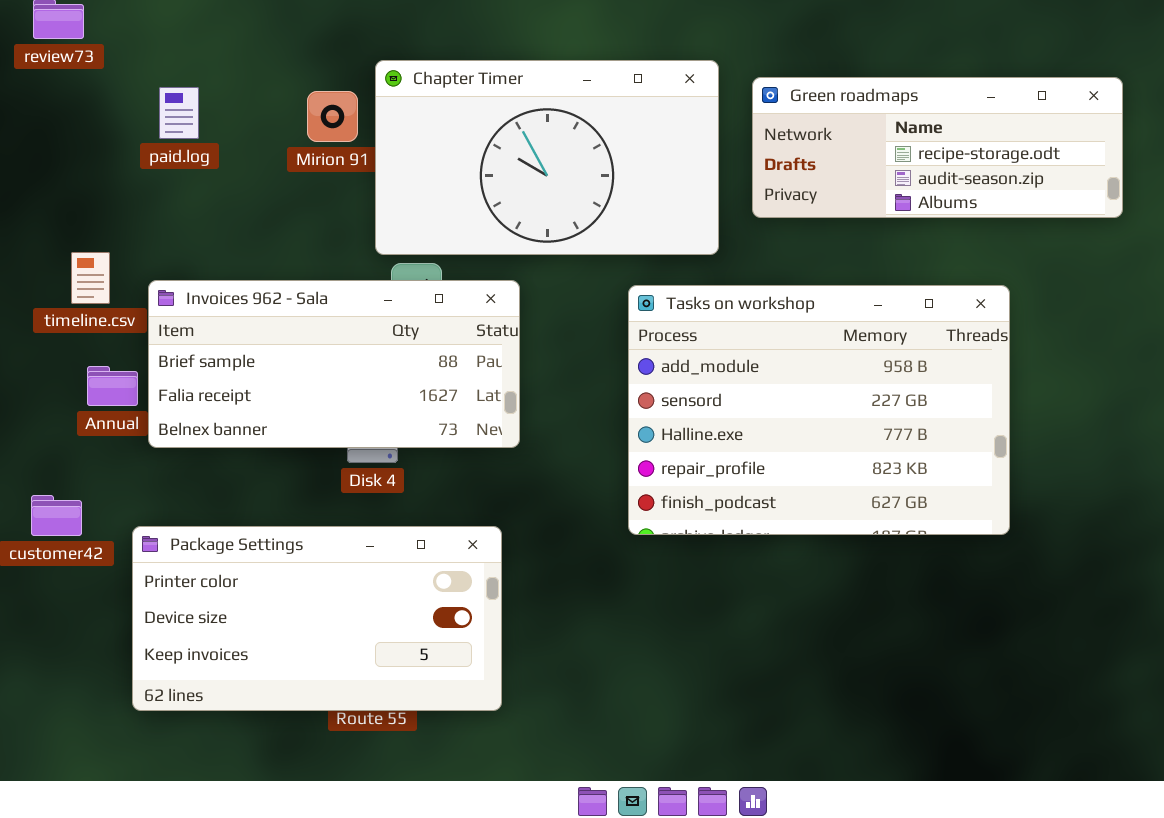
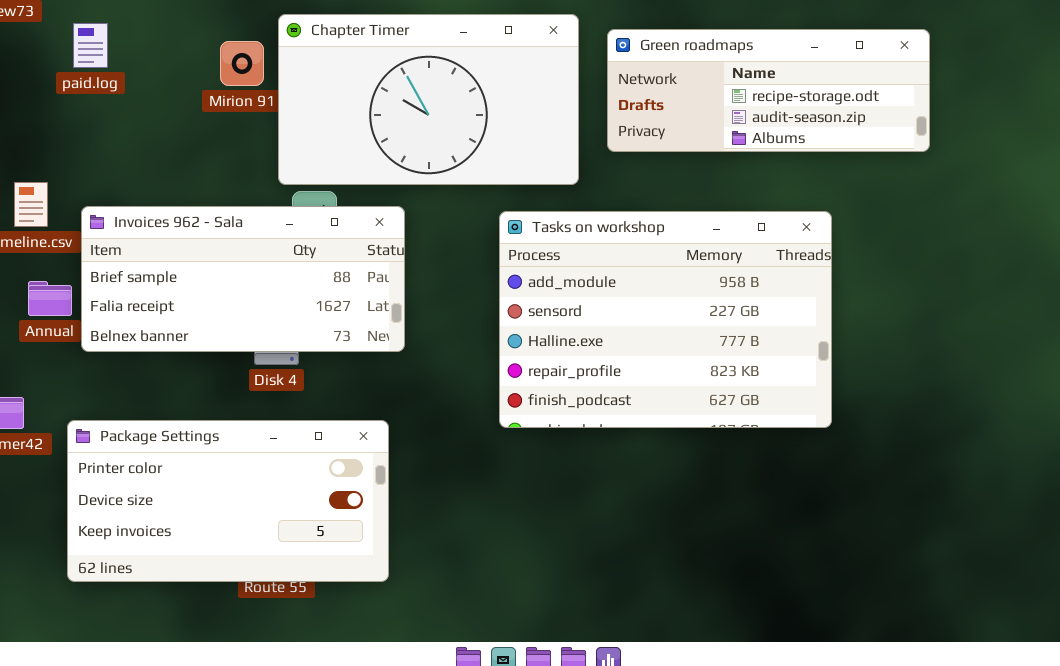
paid.log: [159,87,199,139] -> [73,23,108,68], moved

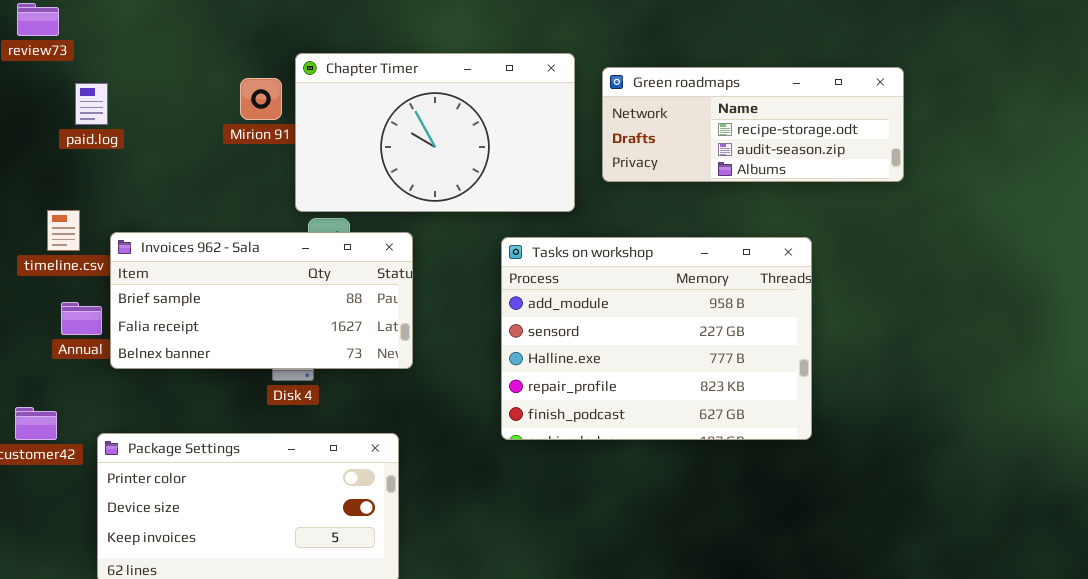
paid.log: [73,23,108,68] -> [75,83,108,125], moved

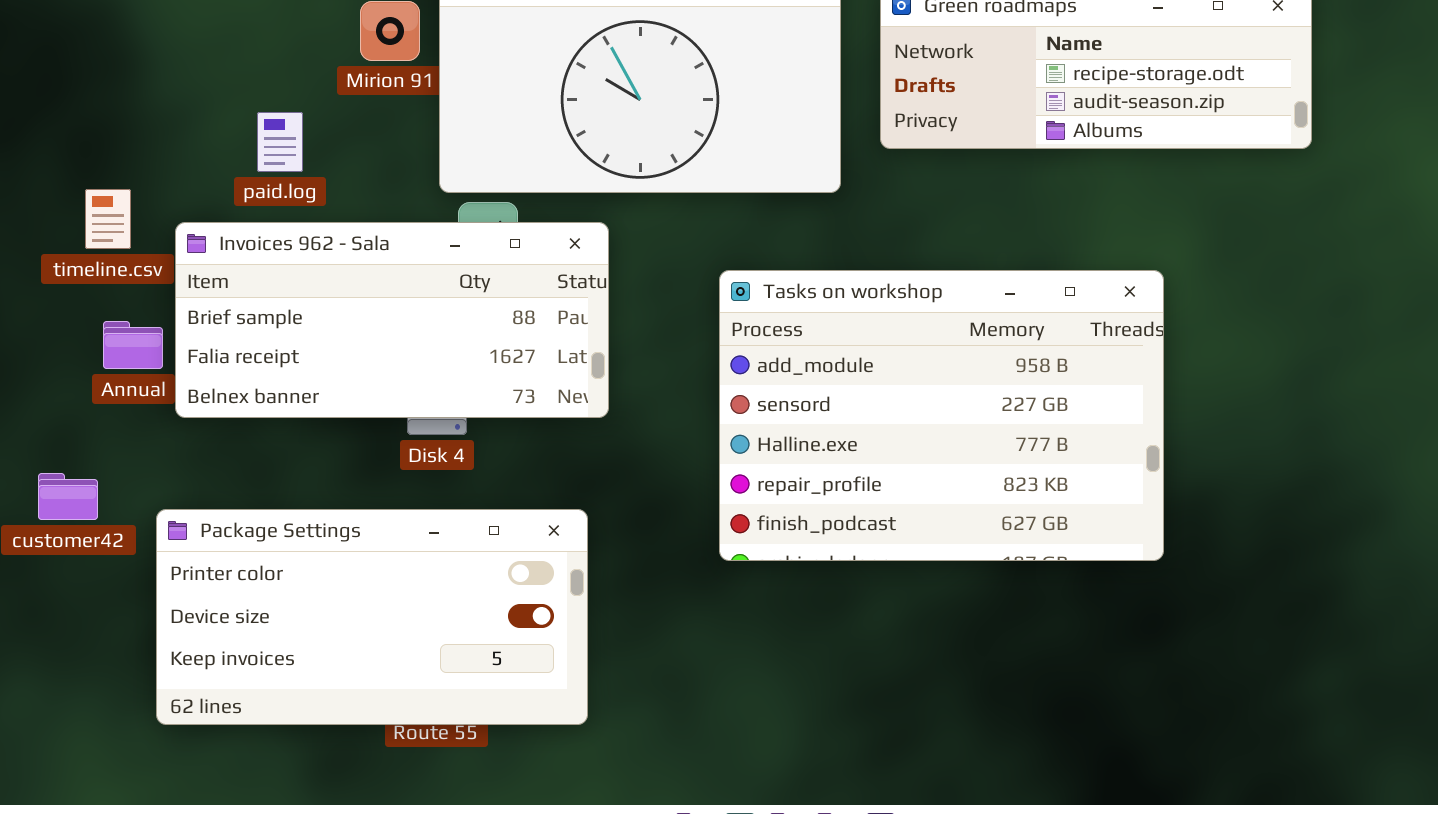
paid.log: [75,83,108,125] -> [257,112,303,172], moved
Tasks on workshop: [501,237,812,440] -> [719,270,1164,561], moved

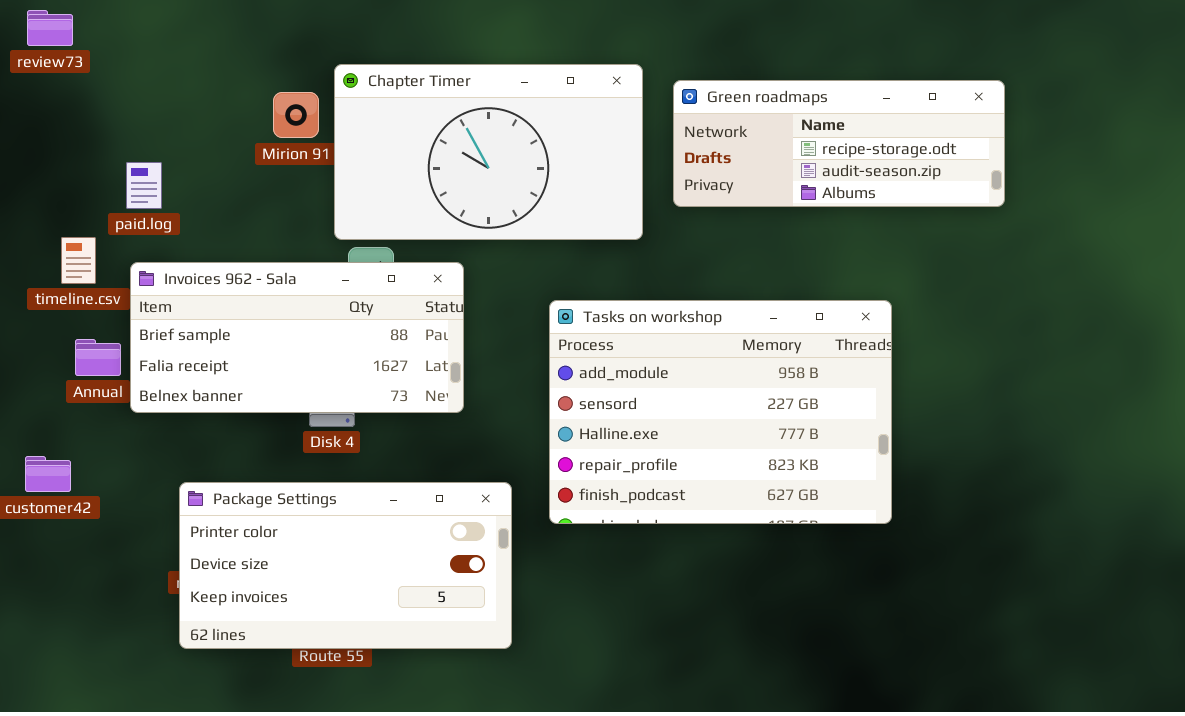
paid.log: [257,112,303,172] -> [126,162,162,209], moved
Package Settings: [156,509,588,725] -> [179,482,512,649], moved

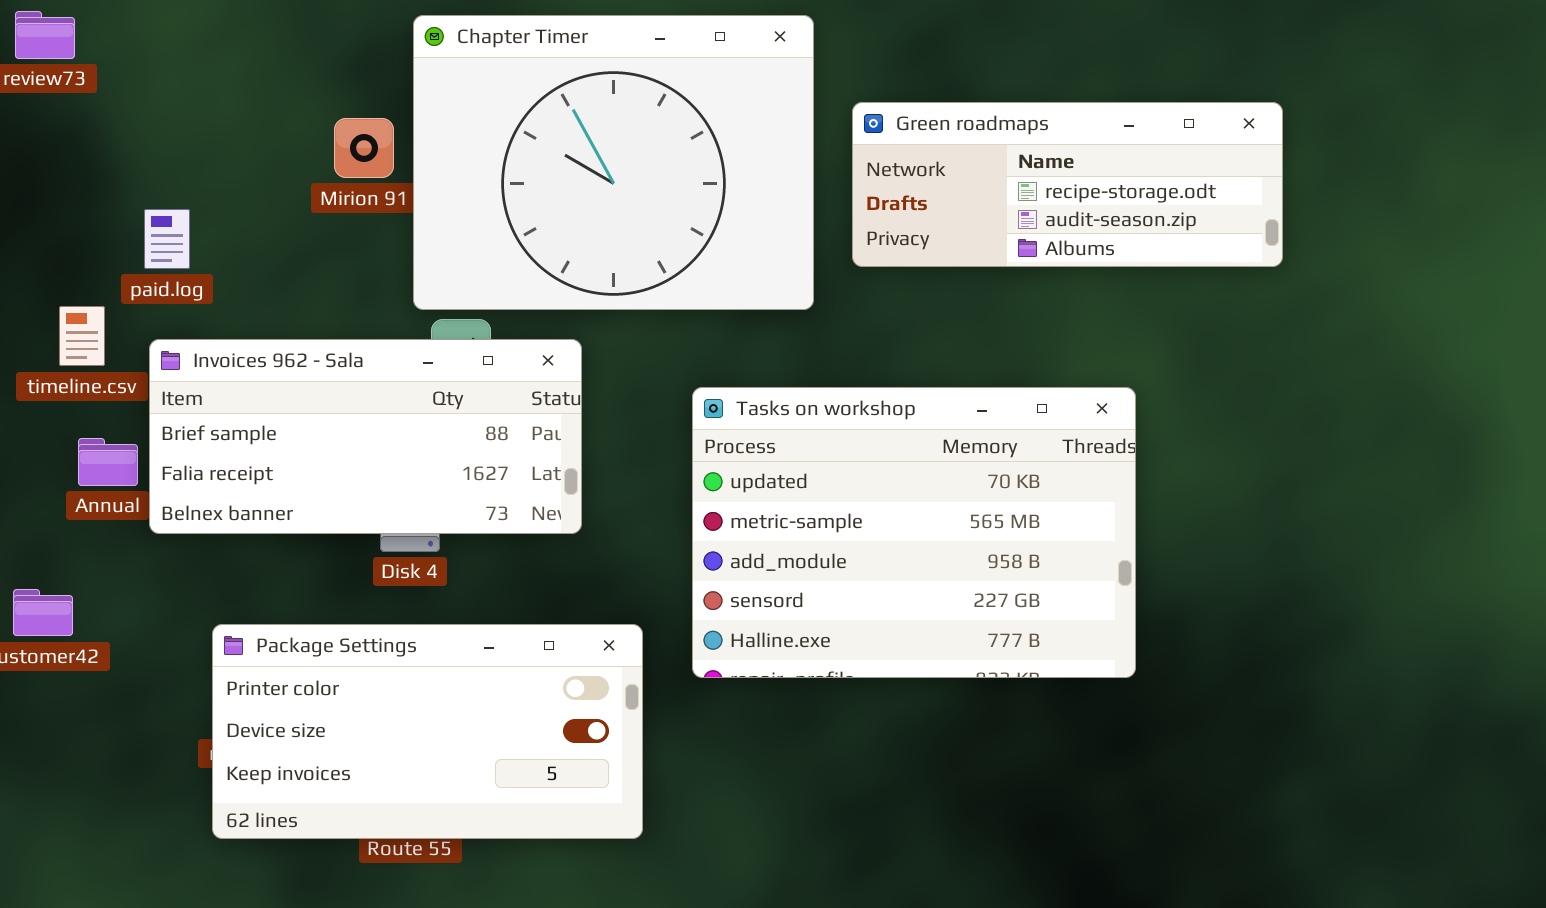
Chapter Timer: [334,64,643,240] -> [413,15,814,310], resized
Tasks on workshop: [549,300,892,524] -> [692,387,1136,678], scrolled up 2 rows

